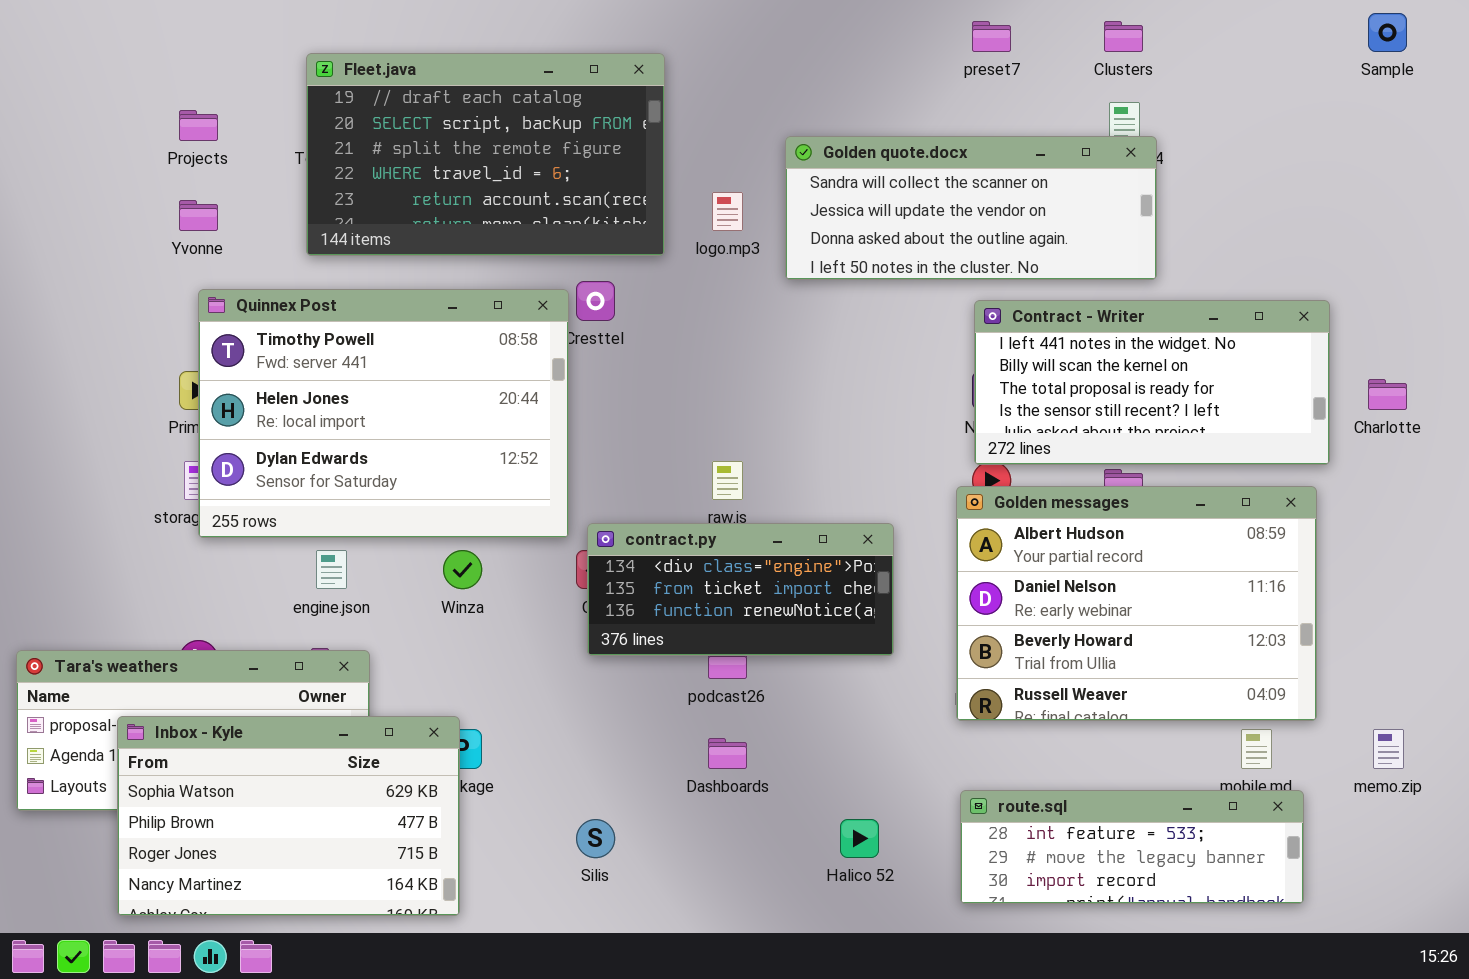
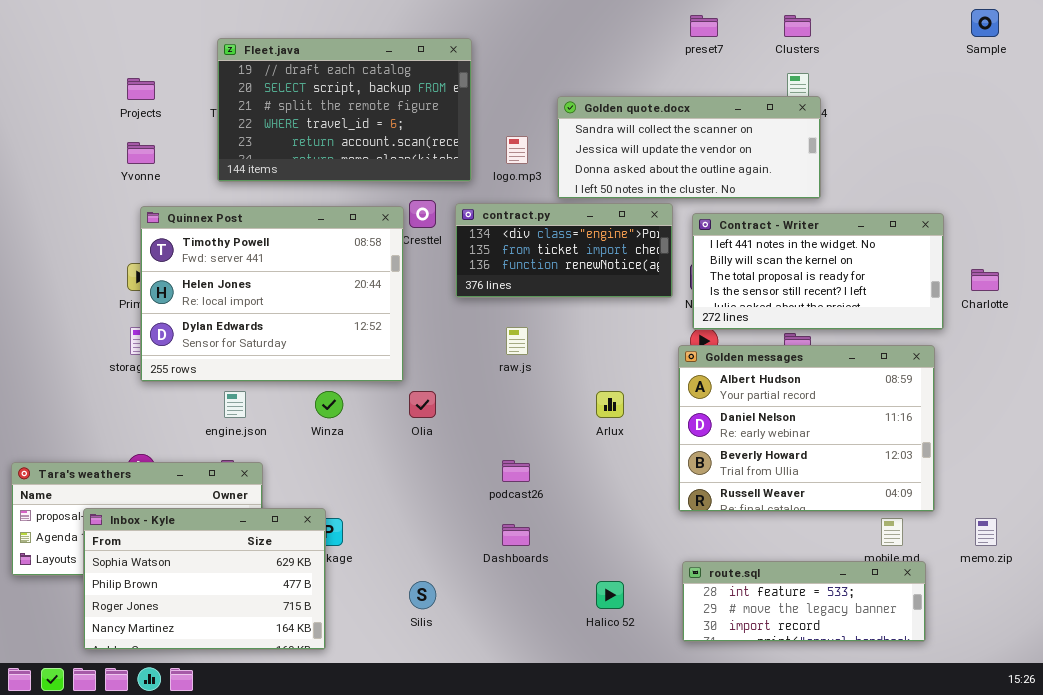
contract.py: [587,523,894,656] -> [455,203,673,298], moved

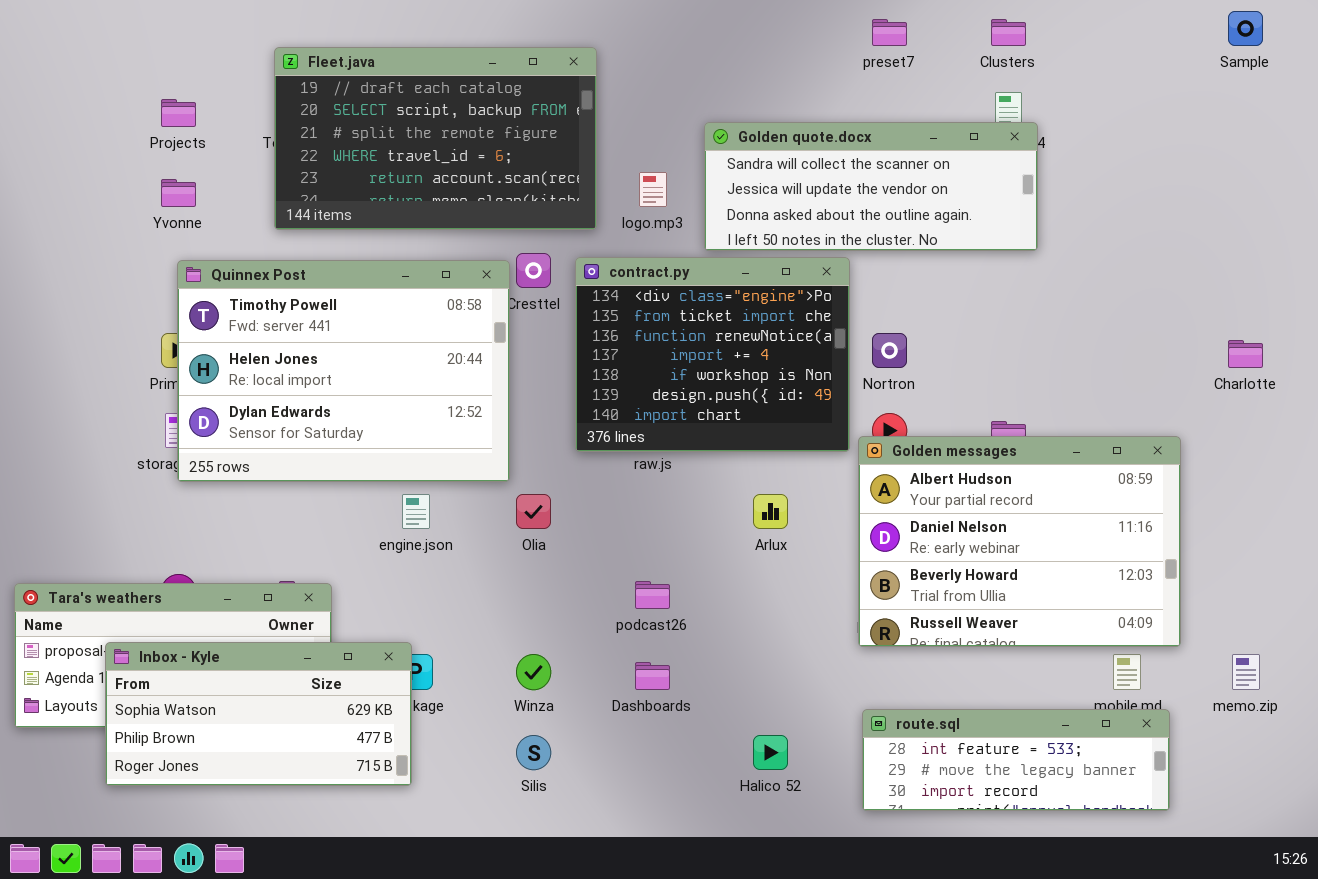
contract.py: [455,203,673,298] -> [575,257,850,452], resized
Contract - Writer: [692,213,944,330] -> none, closed
engine.json: [224,391,246,418] -> [402,494,430,529], moved
Winza: [315,391,343,418] -> [516,654,551,690], moved
Inbox - Kyle: [83,508,326,650] -> [105,642,412,786], resized

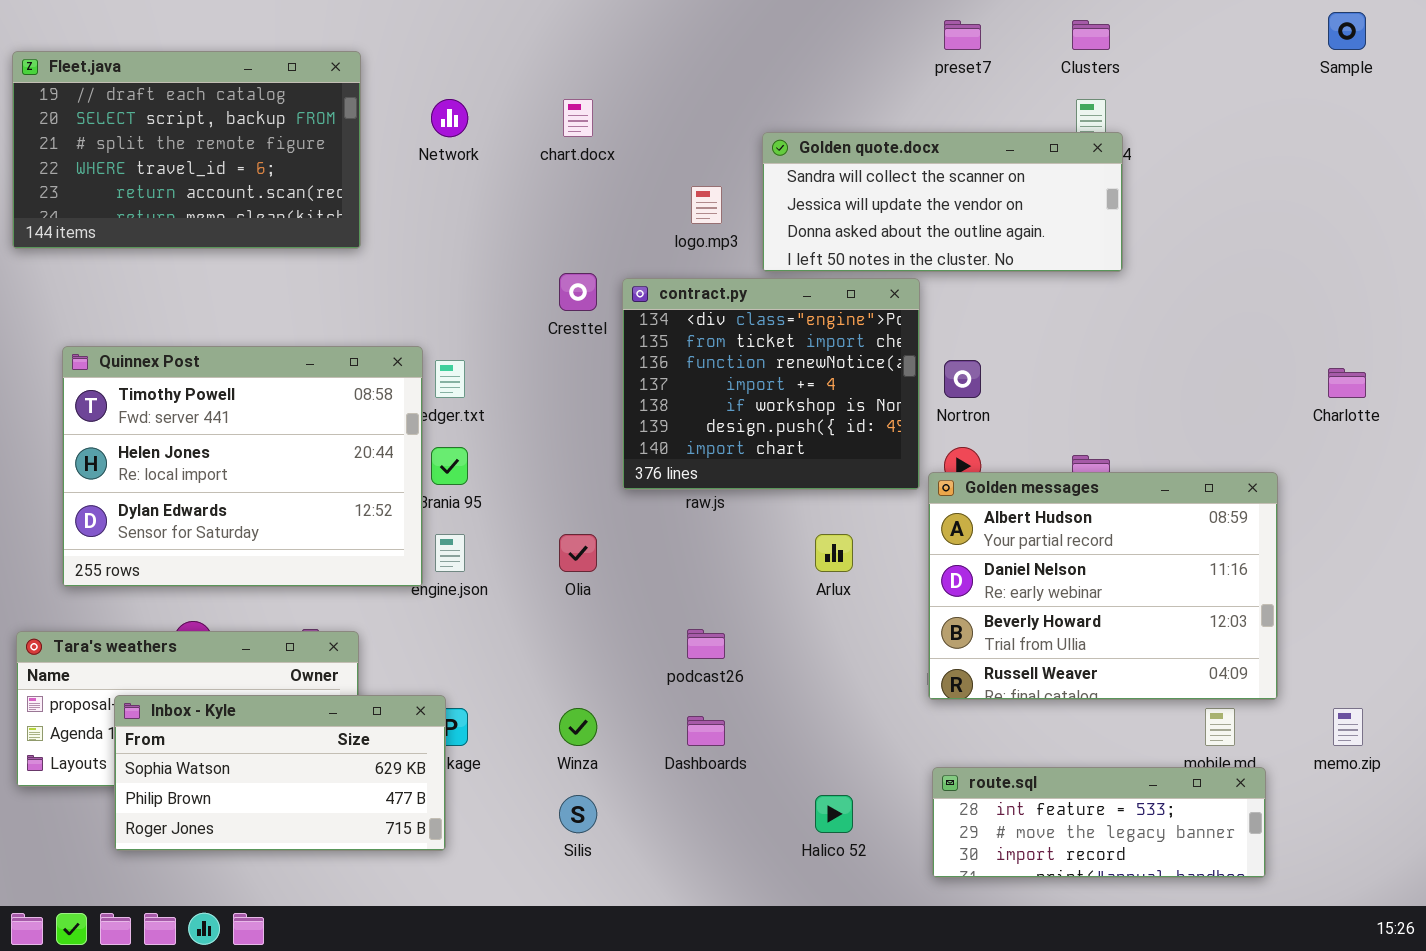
Fleet.java: [274,47,597,230] -> [12,51,361,249], moved
Quinnex Post: [177,260,510,482] -> [62,346,423,587], moved

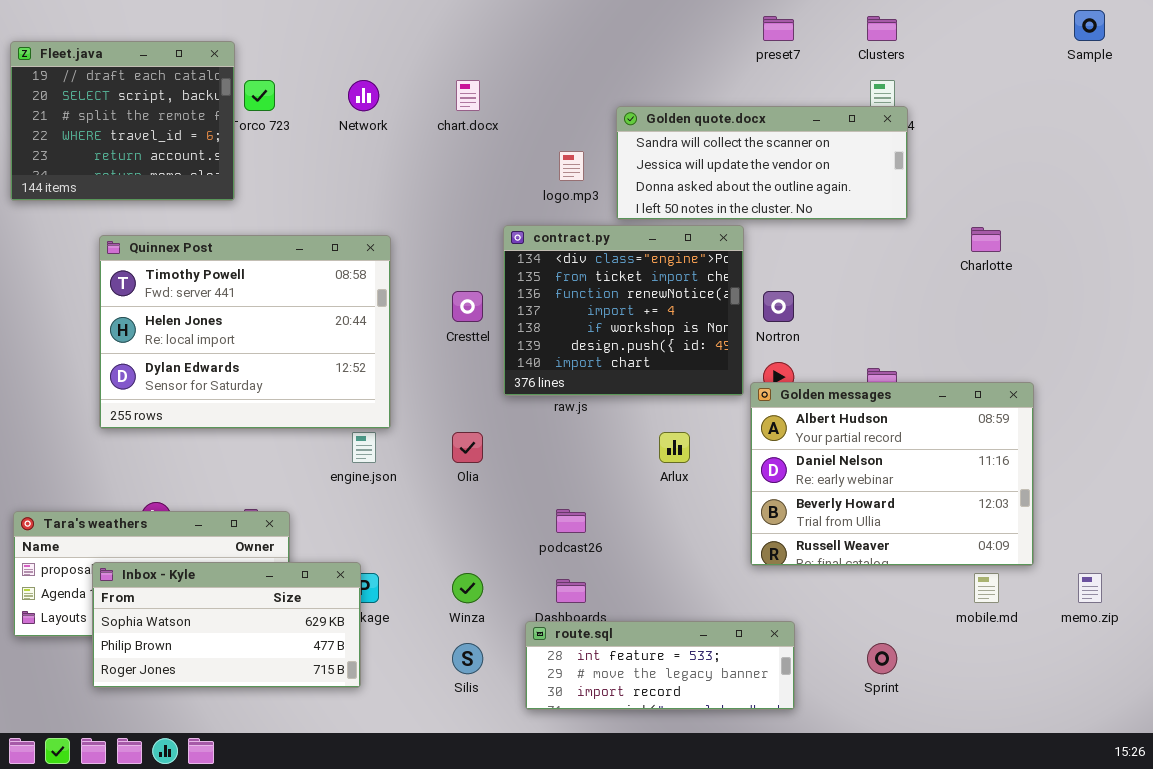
Fleet.java: [12,51,361,249] -> [10,41,235,201], resized
Cresttel: [559,273,597,311] -> [452,291,483,322], moved
Quinnex Post: [62,346,423,587] -> [99,235,391,429], moved
Charlotte: [1328,368,1366,398] -> [971,227,1001,252], moved
route.sql: [932,767,1266,878] -> [525,621,795,710], moved

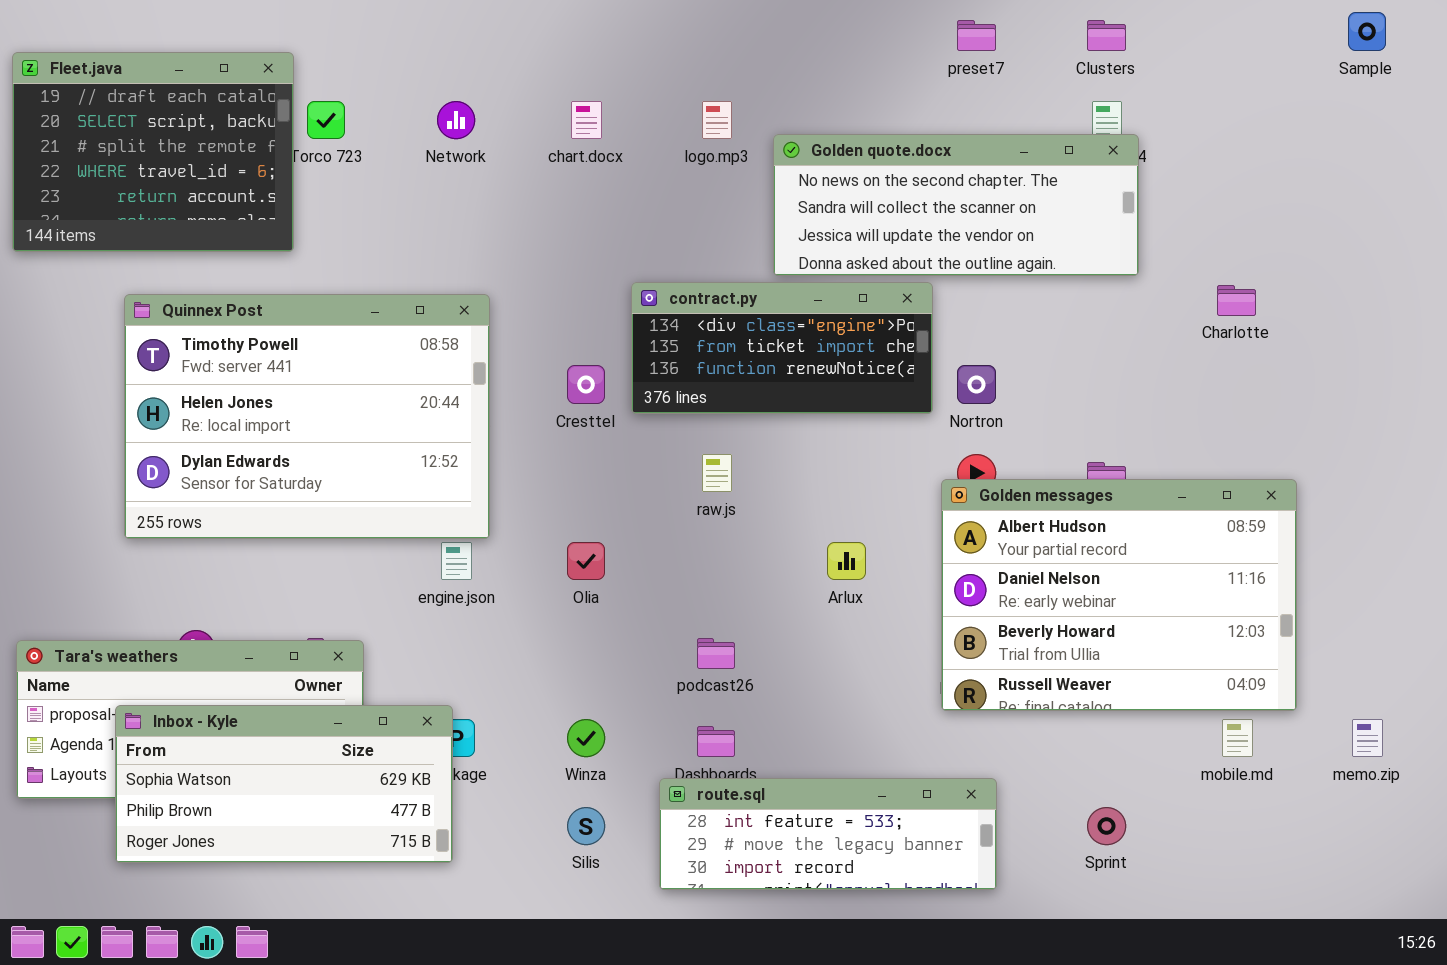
Golden quote.docx: [616,106,908,220] -> [773,134,1139,276], scrolled up 1 row
logo.mp3: [559,151,584,181] -> [702,101,732,139], moved
contract.py: [503,225,744,396] -> [631,282,933,414], resized

